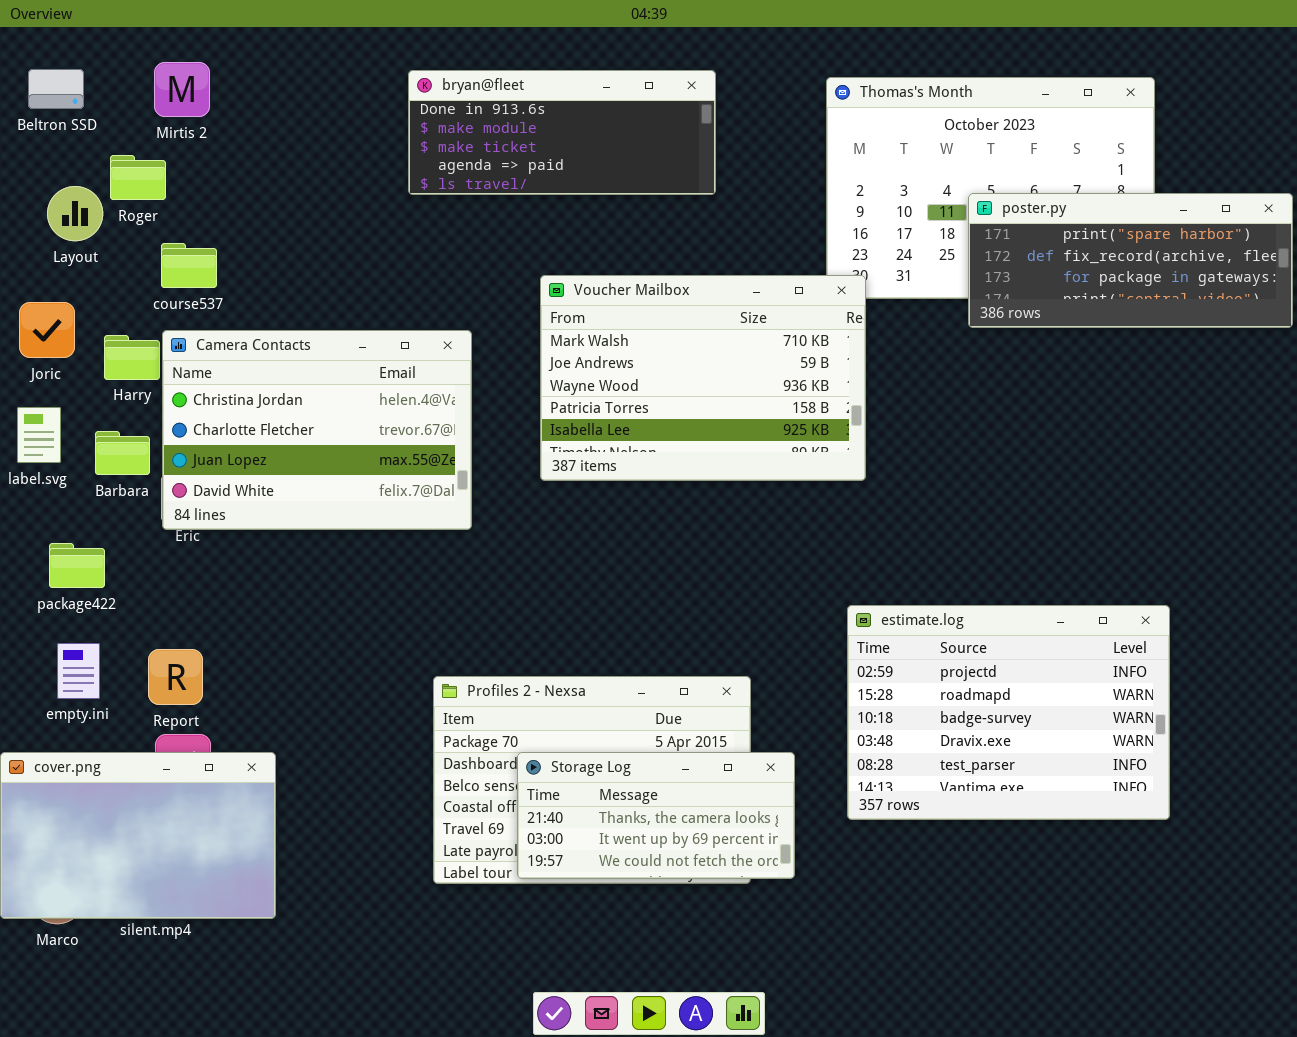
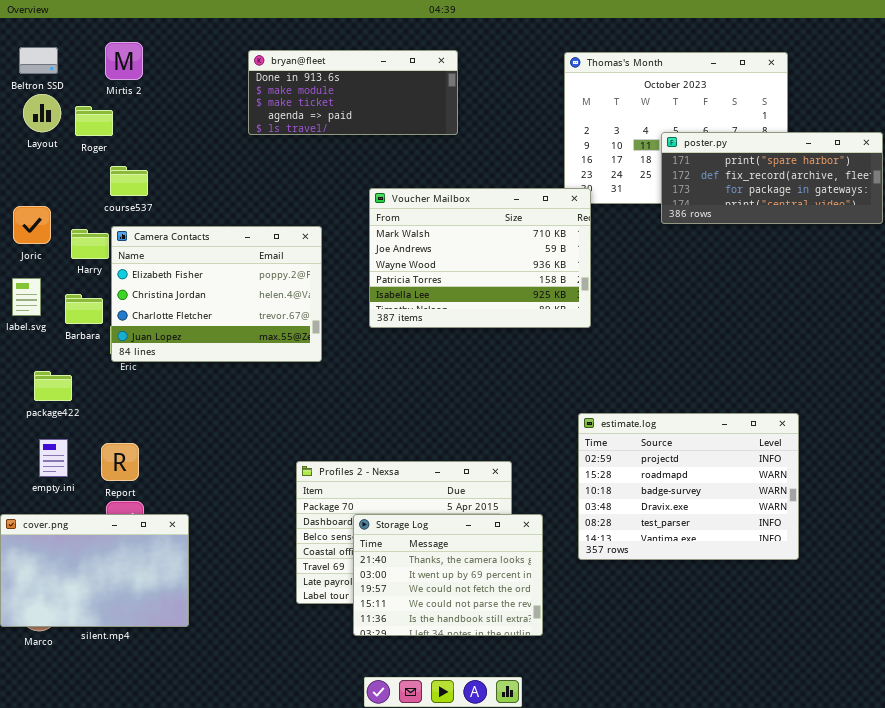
bryan@fleet: [408,70,716,195] -> [248,50,458,135], moved
Layout: [47,186,103,241] -> [23,94,61,132], moved
Camera Contacts: [162,330,472,530] -> [111,226,322,362], scrolled up 1 row
Storage Log: [517,752,795,879] -> [353,514,543,636], resized

